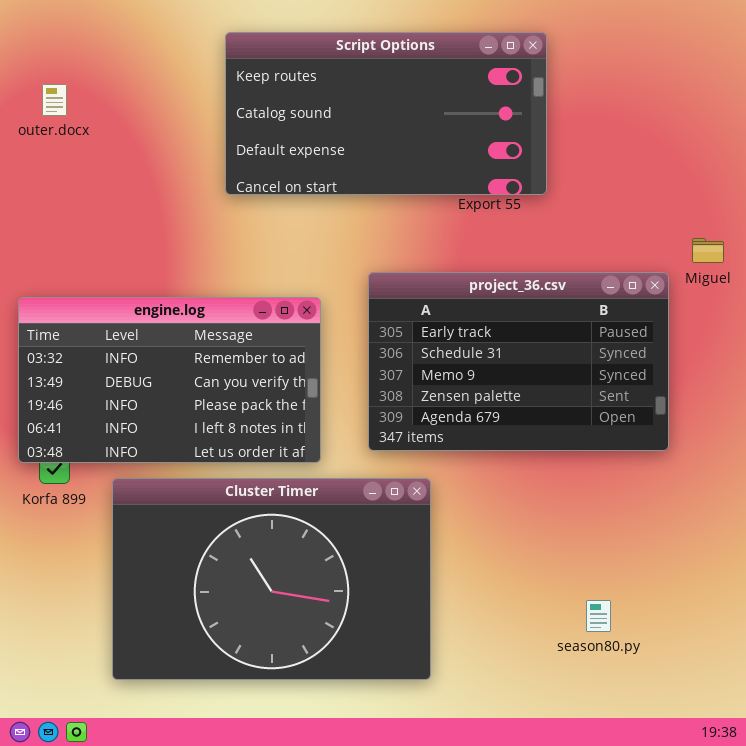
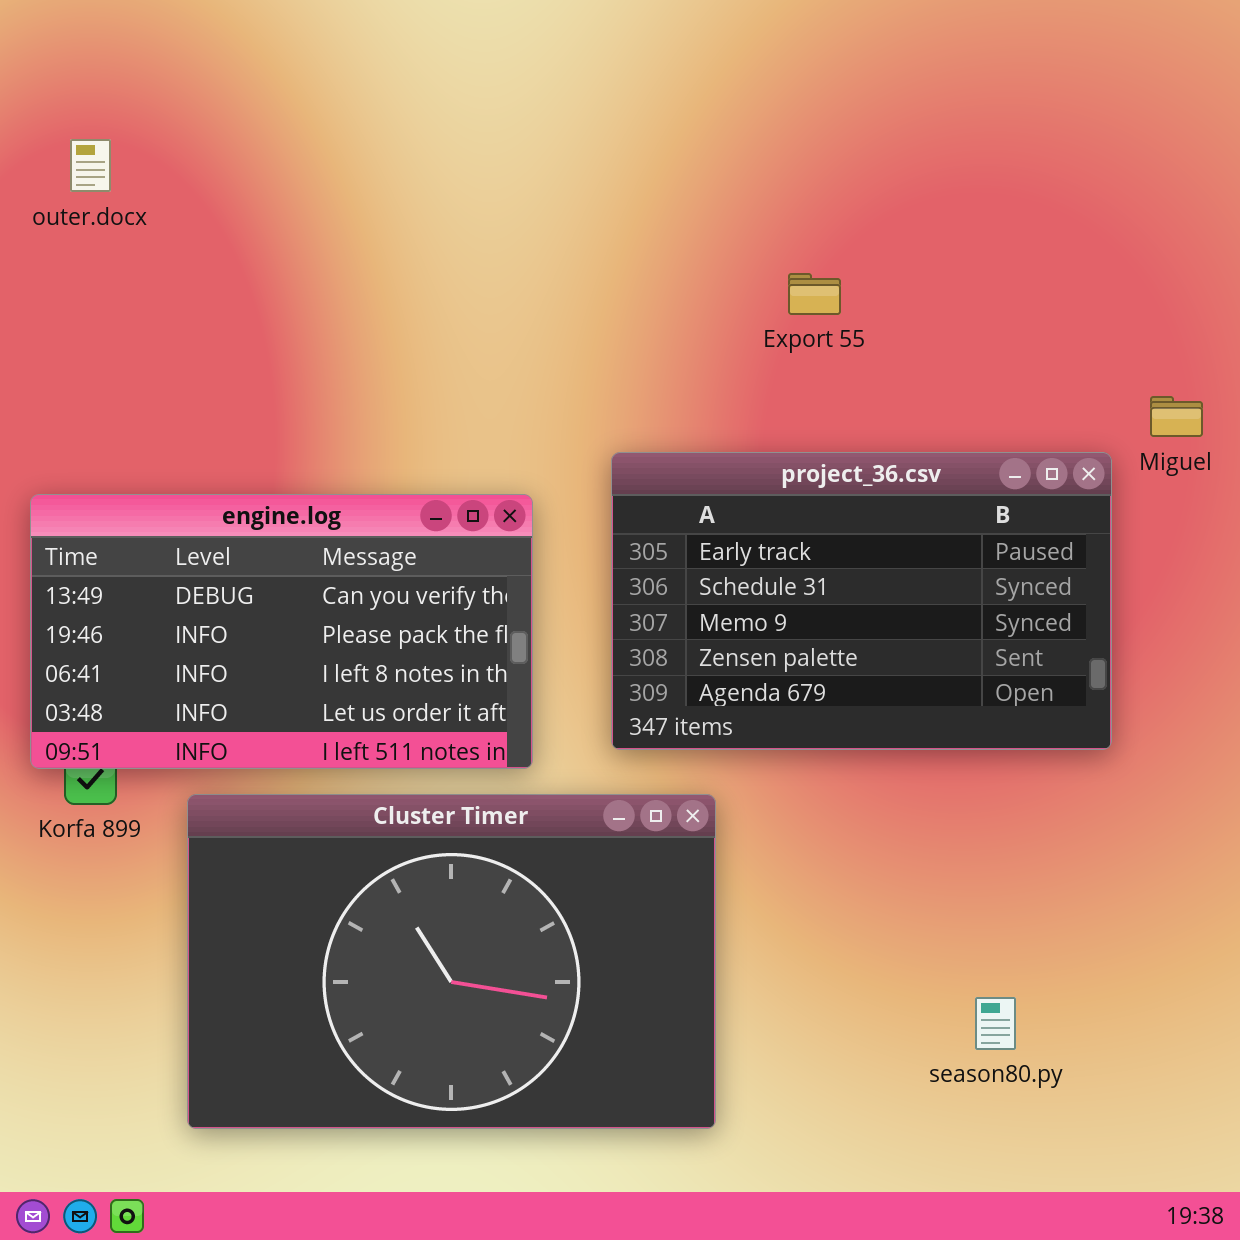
Script Options: [225,32,547,195] -> none, closed
engine.log: [18,297,321,463] -> [30,494,533,769], scrolled down 1 row

